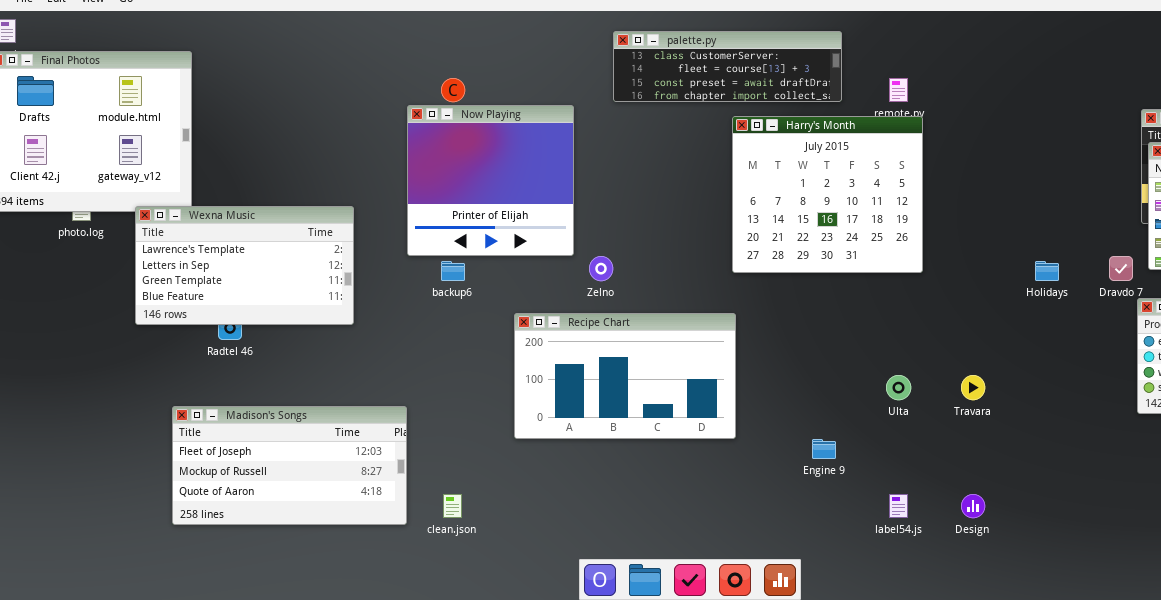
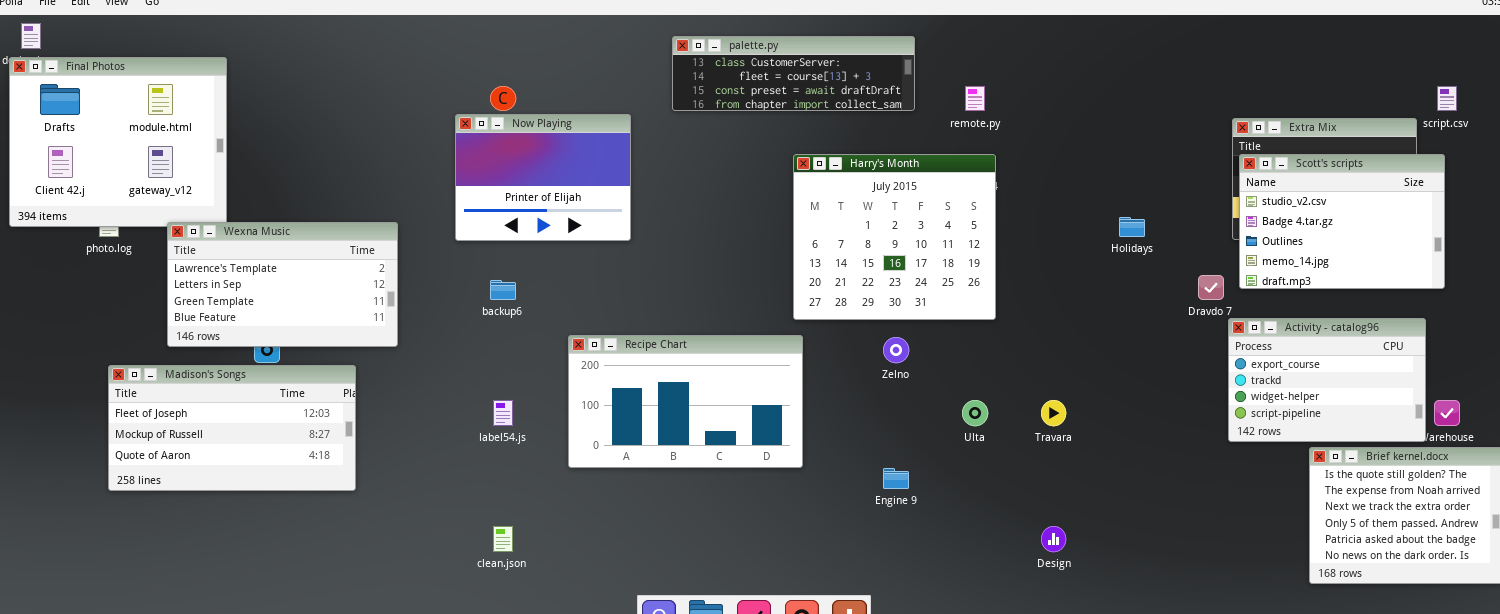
Now Playing: [407,105,574,256] -> [455,114,631,241], resized
Harry's Month: [732,116,923,273] -> [793,154,996,320], moved
Zelno: [589,256,613,281] -> [883,337,909,363], moved
Holidays: [1035,261,1059,281] -> [1119,217,1145,237], moved
Madison's Songs: [172,406,407,525] -> [108,365,356,491], moved
label54.js: [889,494,908,518] -> [493,400,513,426], moved

